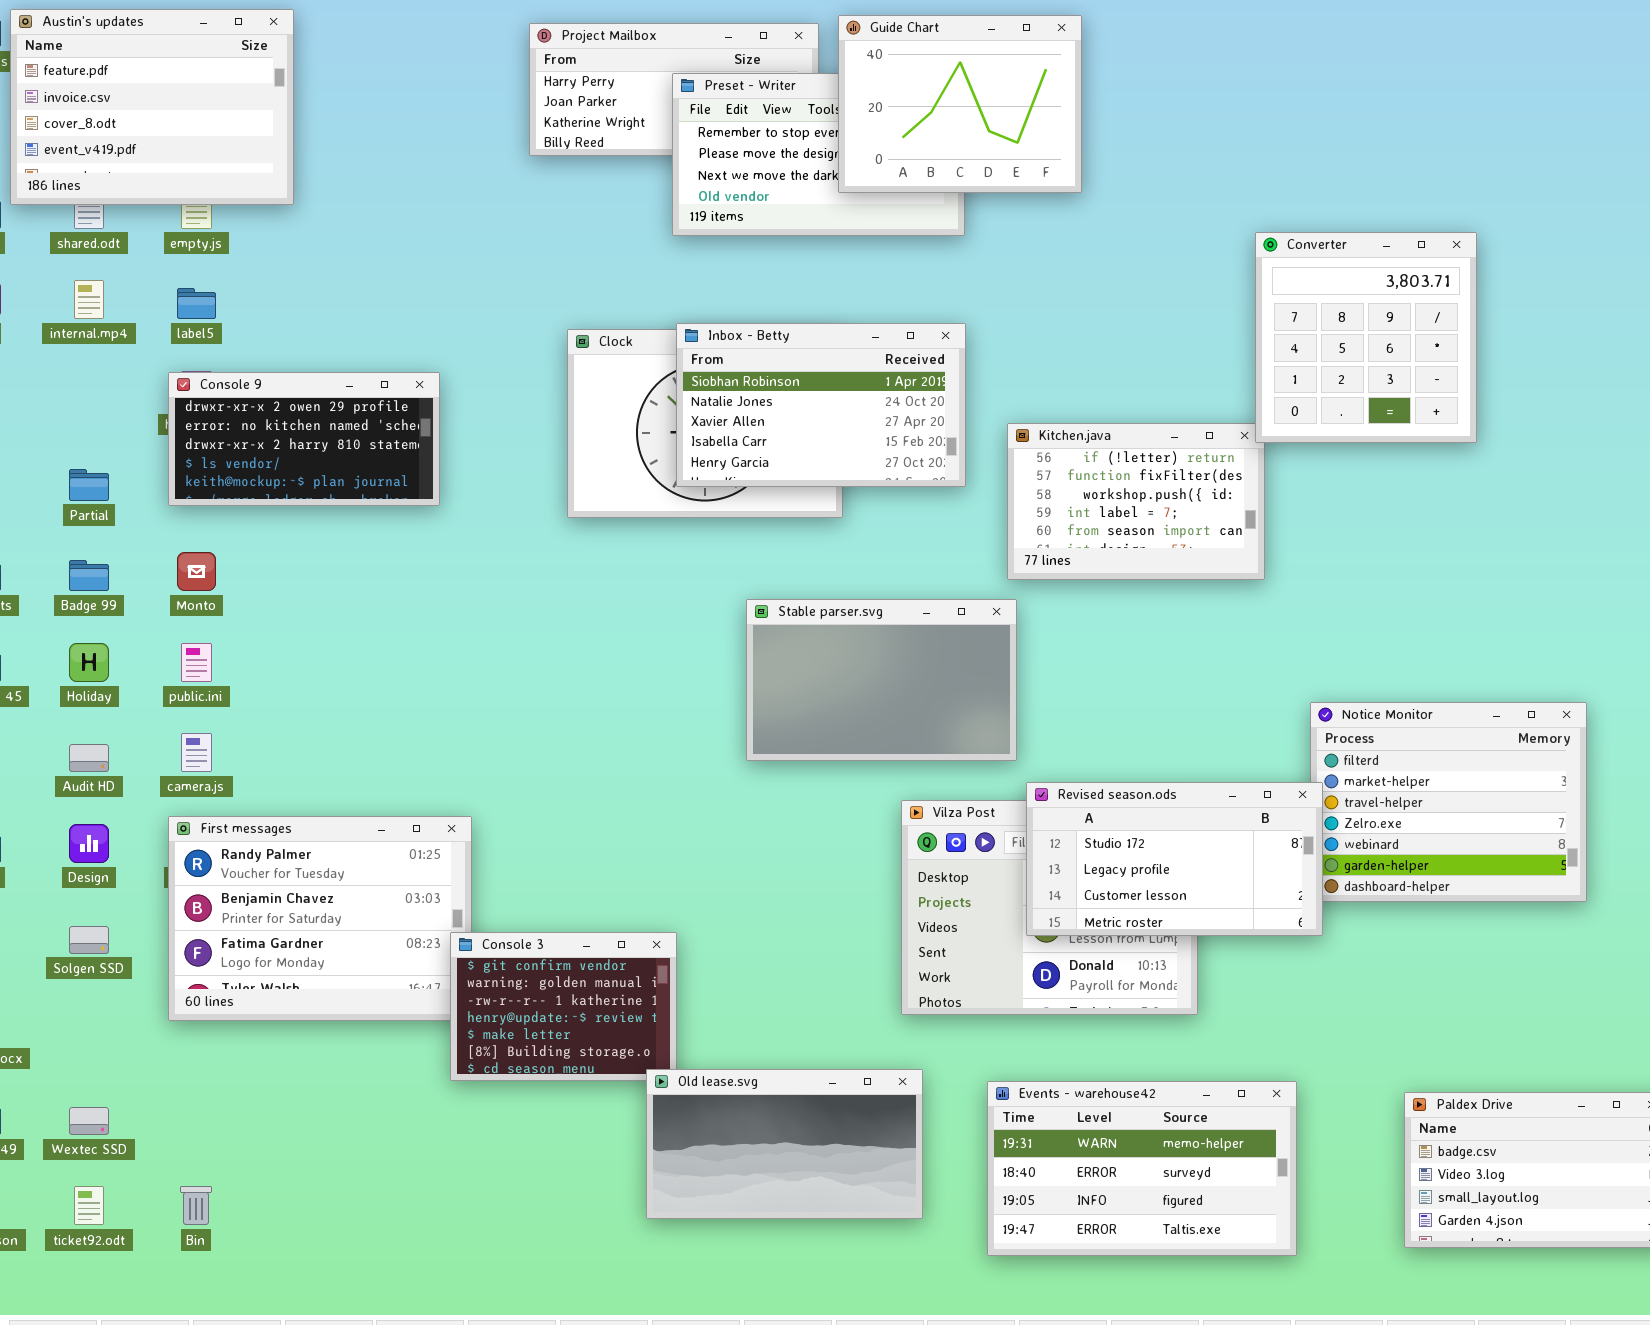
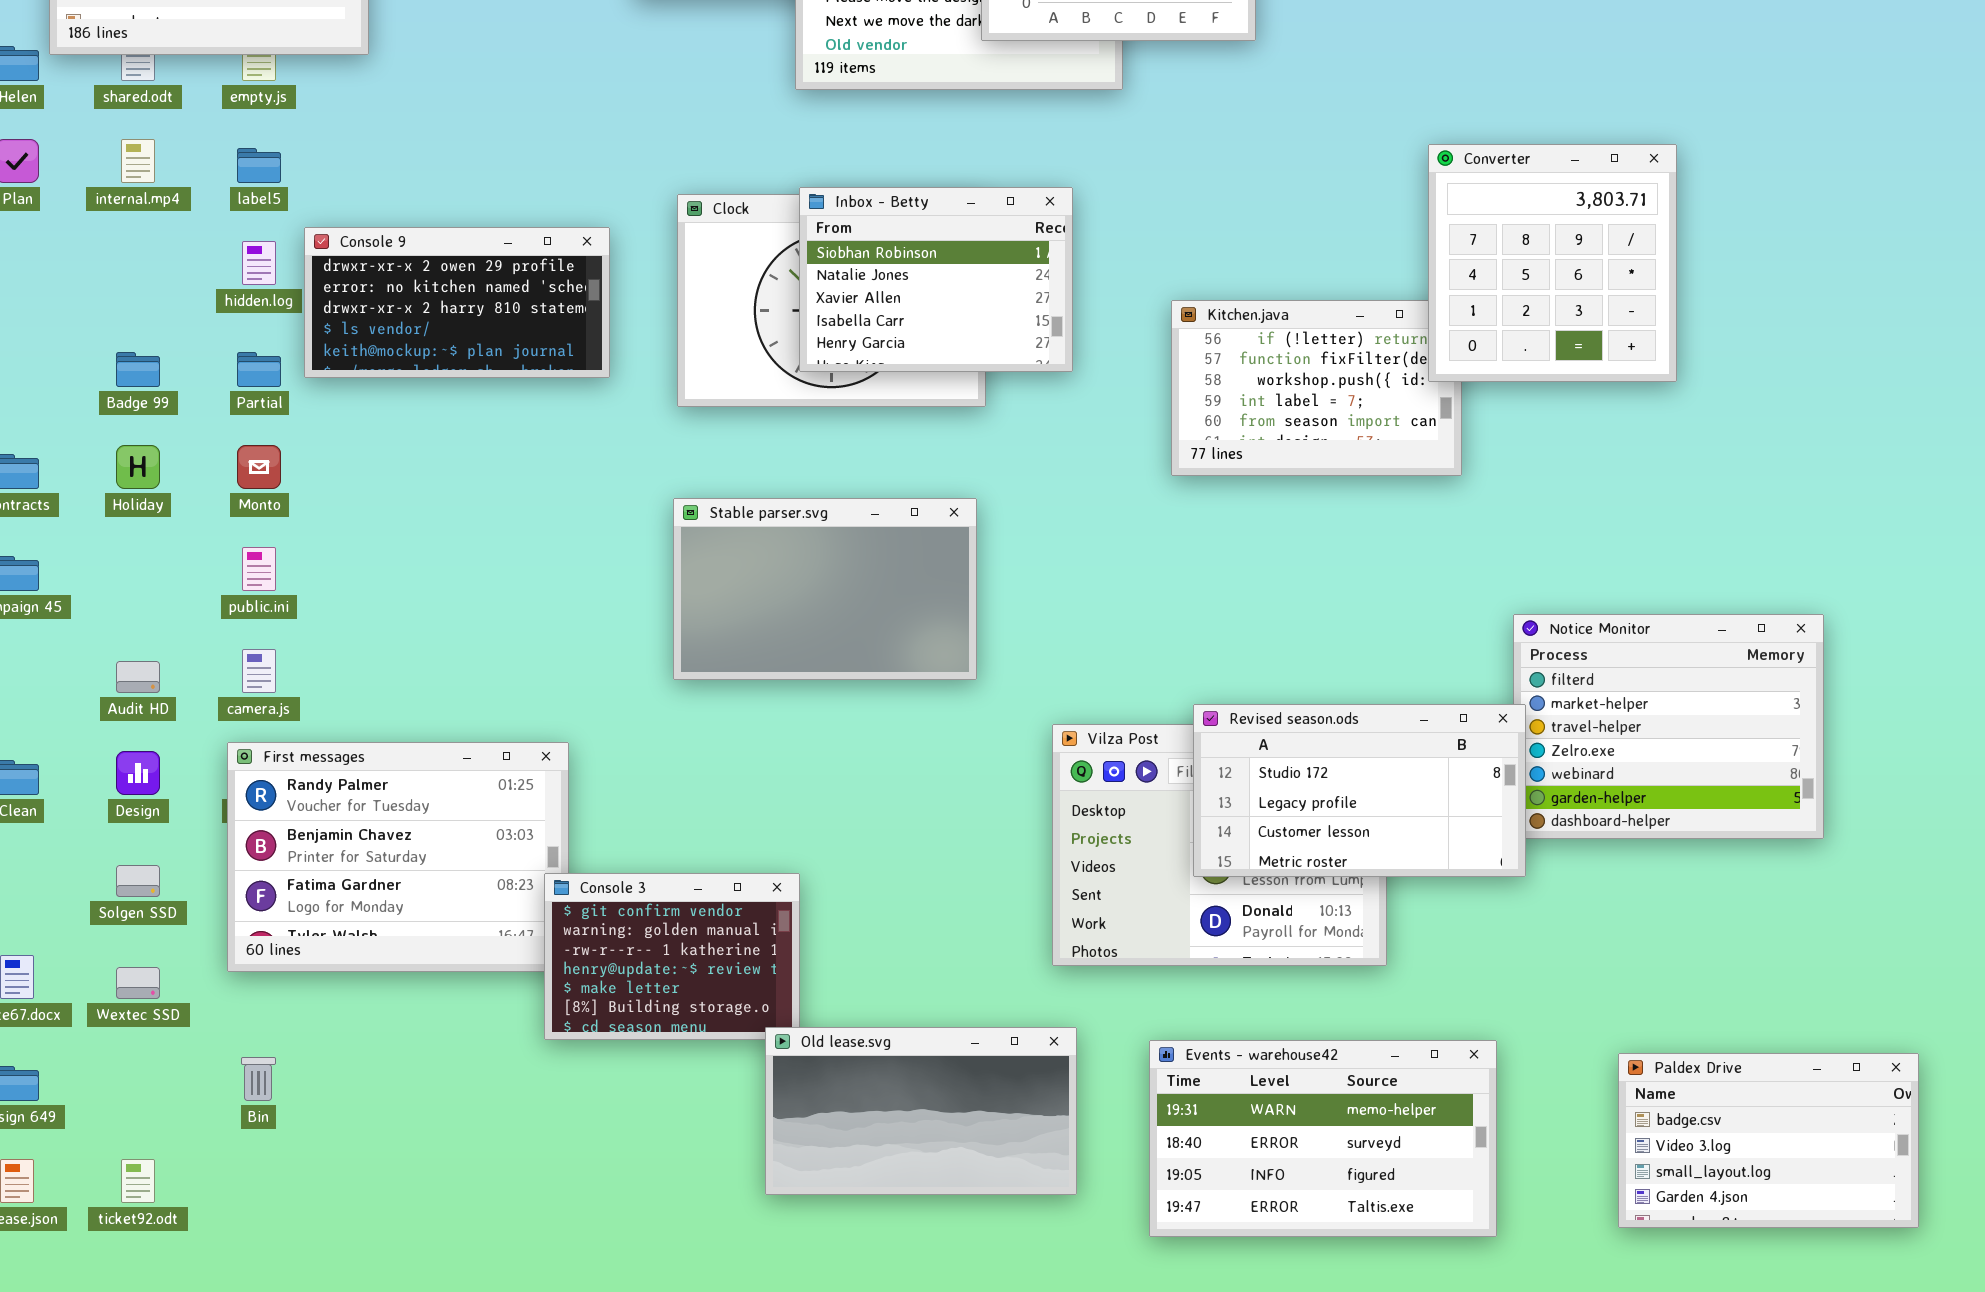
Converter: [1255,232,1477,443] -> [1428,144,1677,382], moved
Inbox - Betty: [676,323,966,487] -> [799,187,1073,372], resized
Console 9: [168,372,440,506] -> [304,227,610,378], moved
Partial: [69,469,109,501] -> [237,352,281,387], moved
Badge 99: [69,560,109,591] -> [116,352,160,387], moved
Stable parser.svg: [746,599,1017,761] -> [673,498,977,680], moved
Holiday: [69,643,109,682] -> [116,445,160,489], moved
Wextec SSD: [69,1107,109,1135] -> [116,967,160,999], moved
Bin: [180,1186,212,1225] -> [241,1057,276,1101], moved

